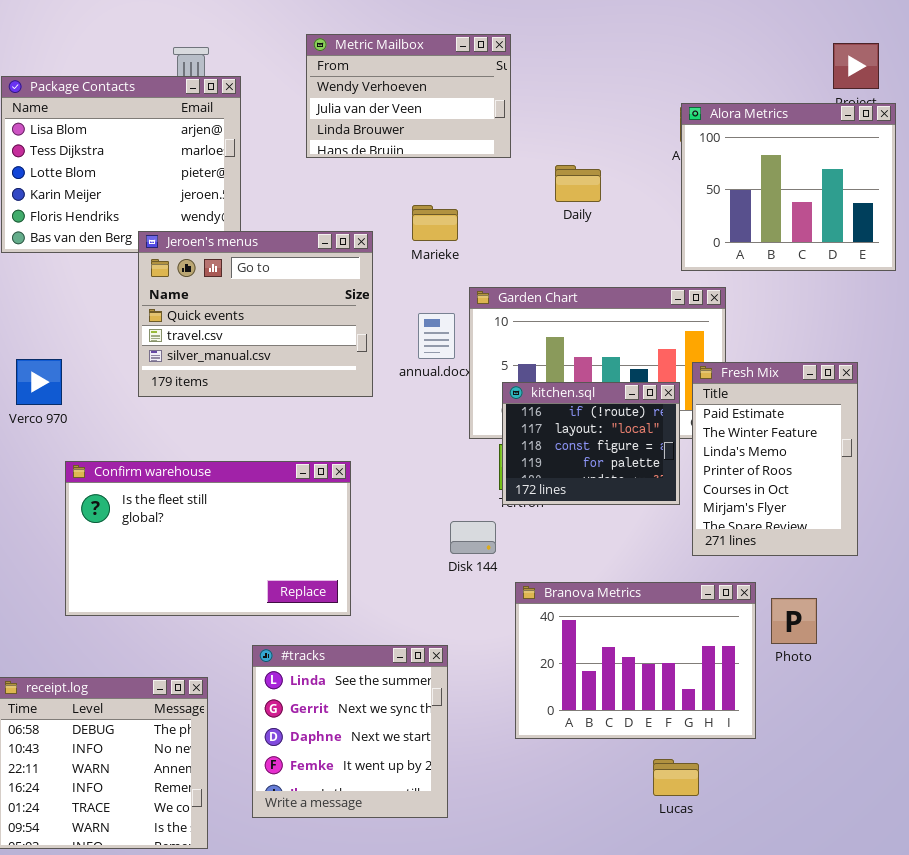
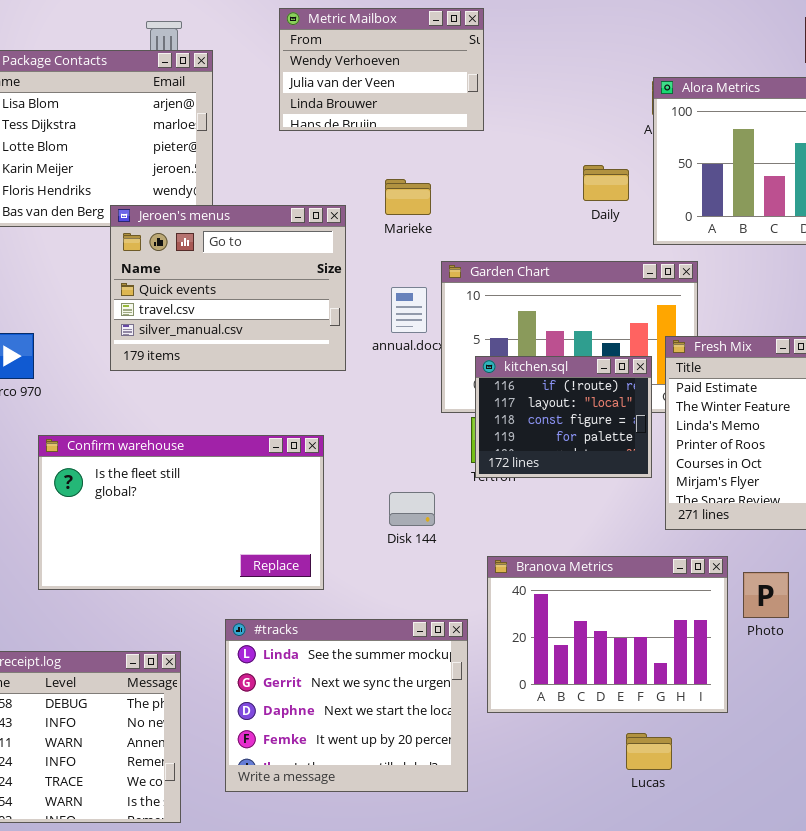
Daily: [555,165,601,202] -> [583,165,629,201], moved
Disk 144: [450,521,496,554] -> [389,492,435,526], moved
#tracks: [252,645,448,818] -> [225,619,468,792], resized

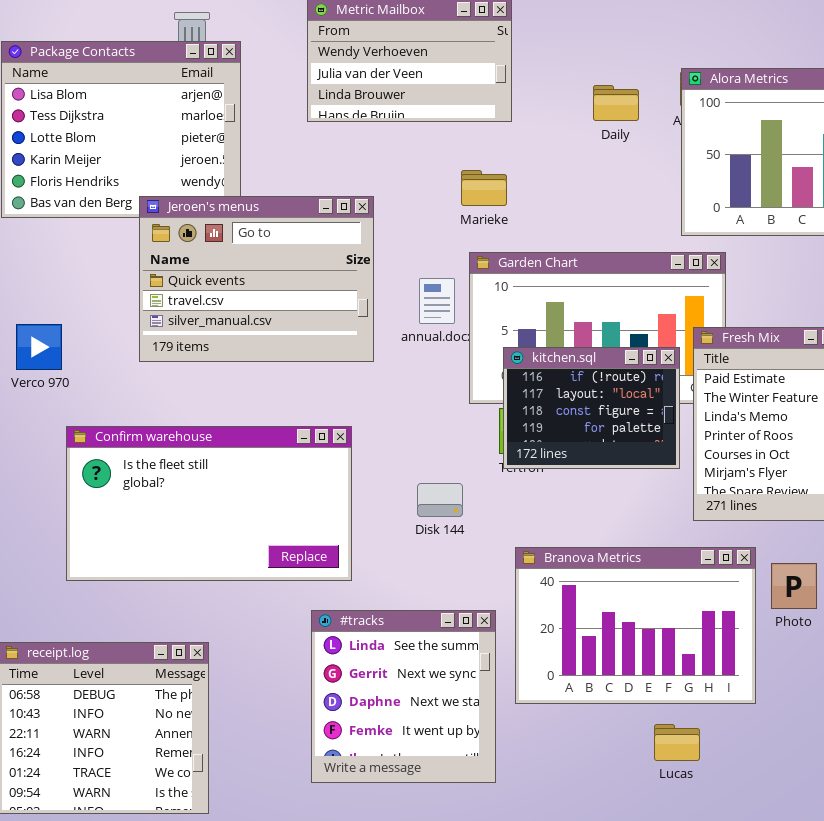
Daily: [583,165,629,201] -> [593,85,639,121], moved
Marieke: [385,179,431,215] -> [461,170,507,206], moved
#tracks: [225,619,468,792] -> [311,610,496,783], resized

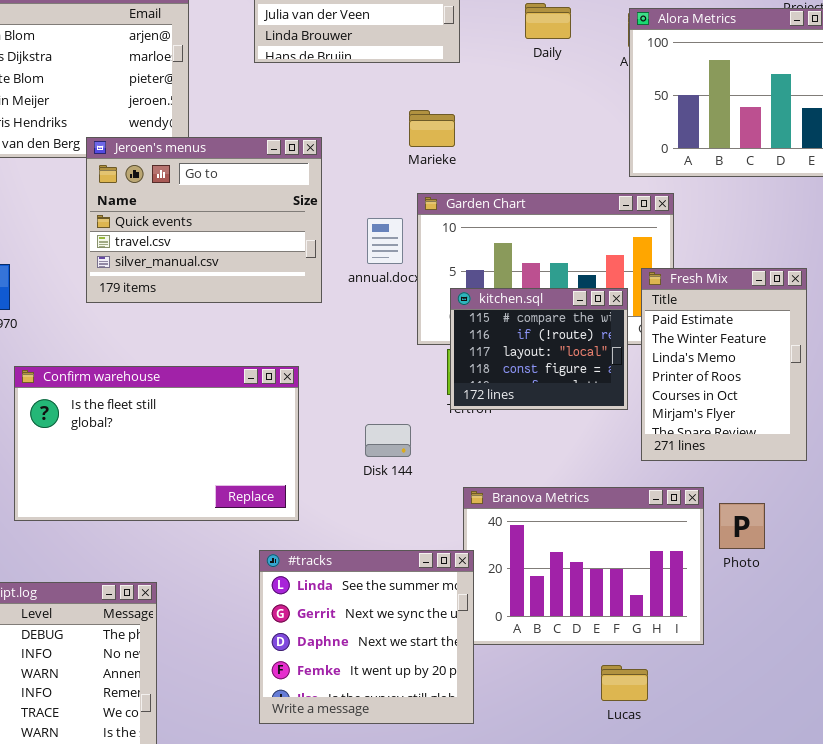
Daily: [593,85,639,121] -> [525,3,571,39], moved
kitchen.sql: [503,347,680,469] -> [450,288,628,410], scrolled up 1 row
#tracks: [311,610,496,783] -> [259,550,474,724], resized

